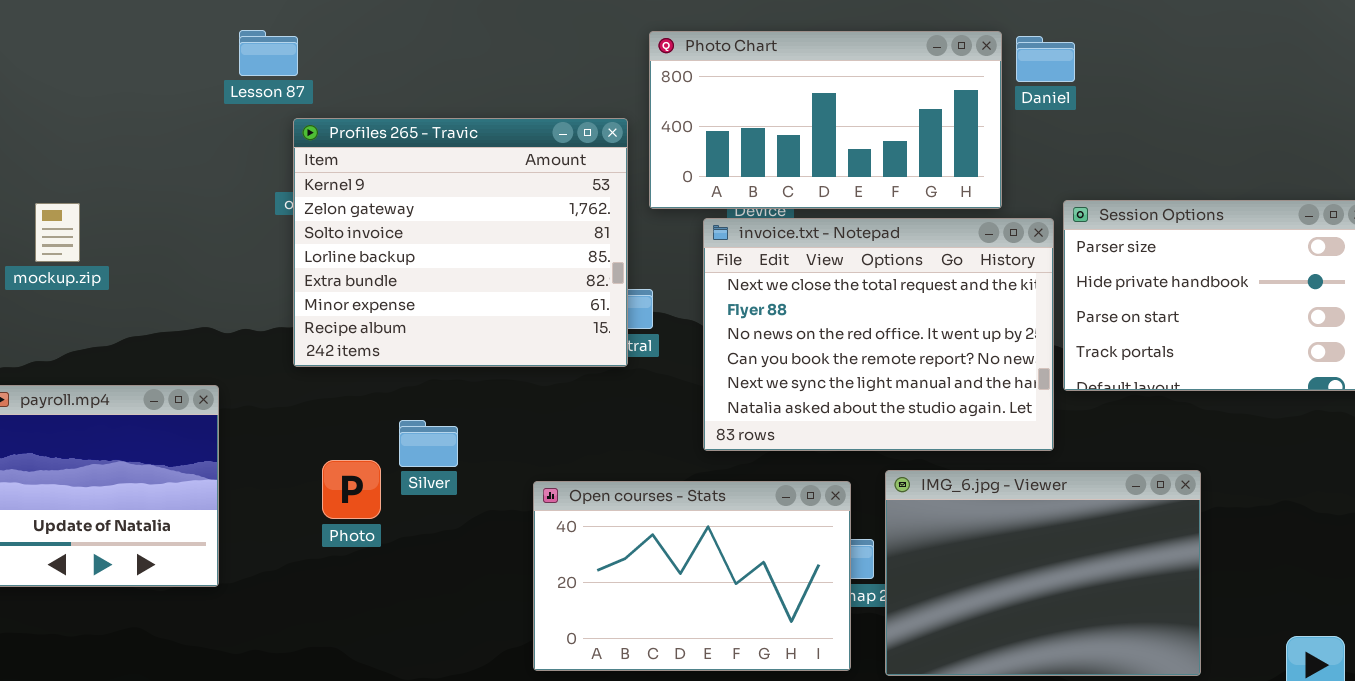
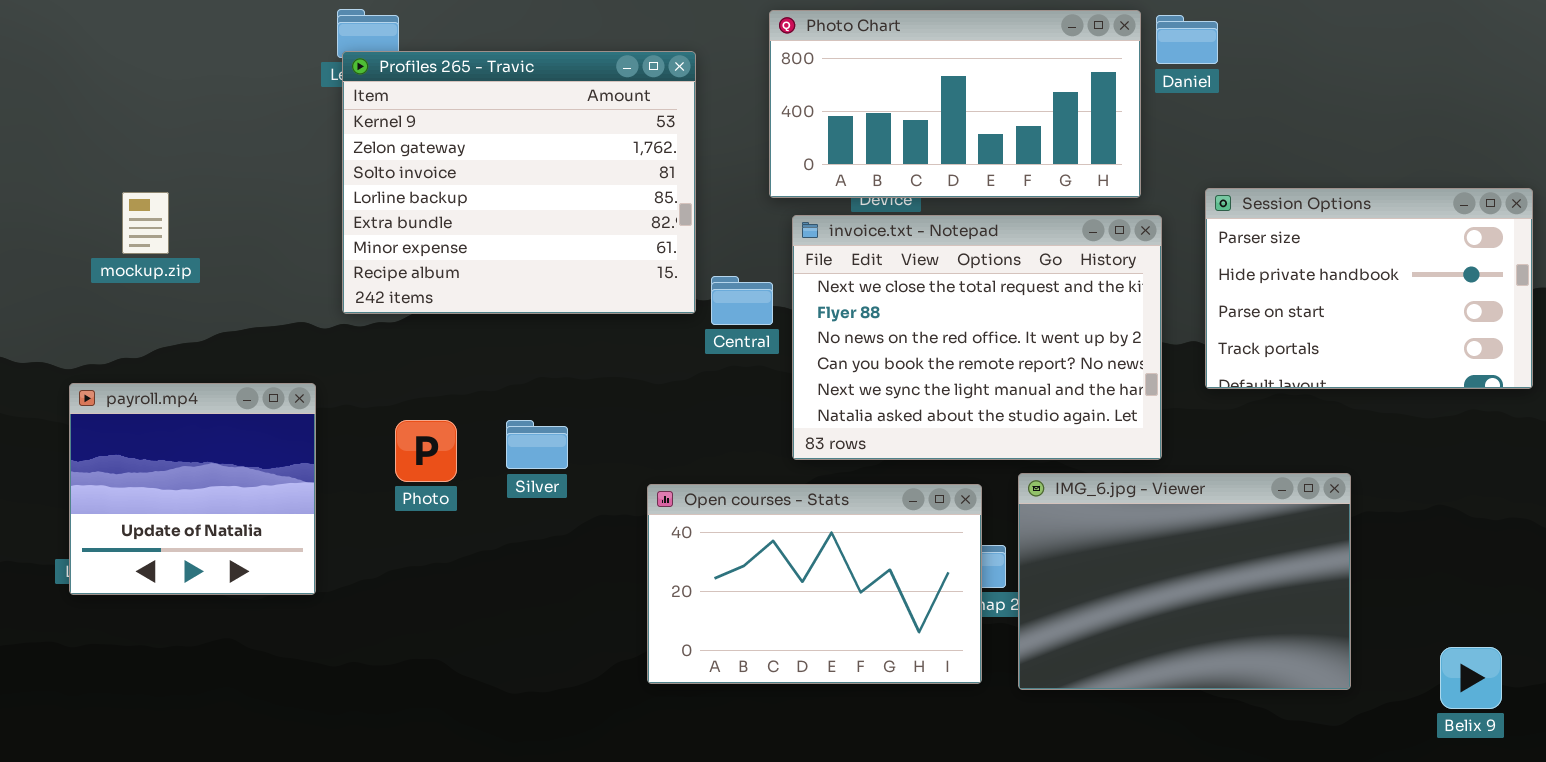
Profiles 265 - Travic: [293,118,628,367] -> [342,51,696,314], moved
invoice.txt - Notepad: [703,218,1054,451] -> [792,215,1162,460], moved
Photo: [322,460,381,519] -> [395,420,457,482], moved

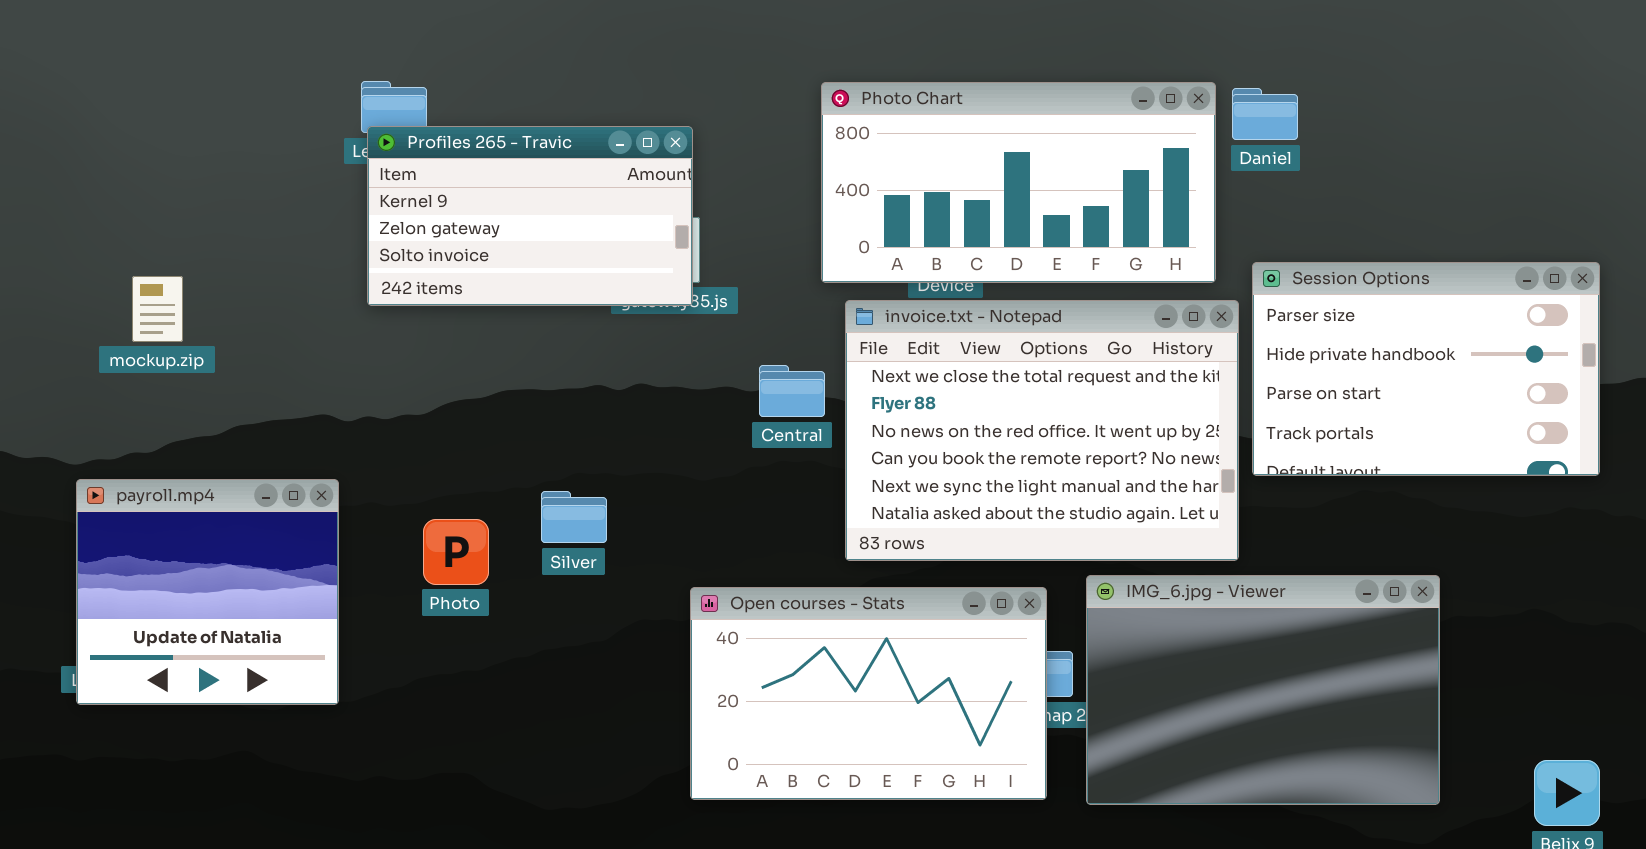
Profiles 265 - Travic: [342,51,696,314] -> [367,126,693,306], resized
Session Options: [1205,188,1533,389] -> [1252,262,1600,476], moved
Silver: [506,420,568,469] -> [541,491,607,543], moved

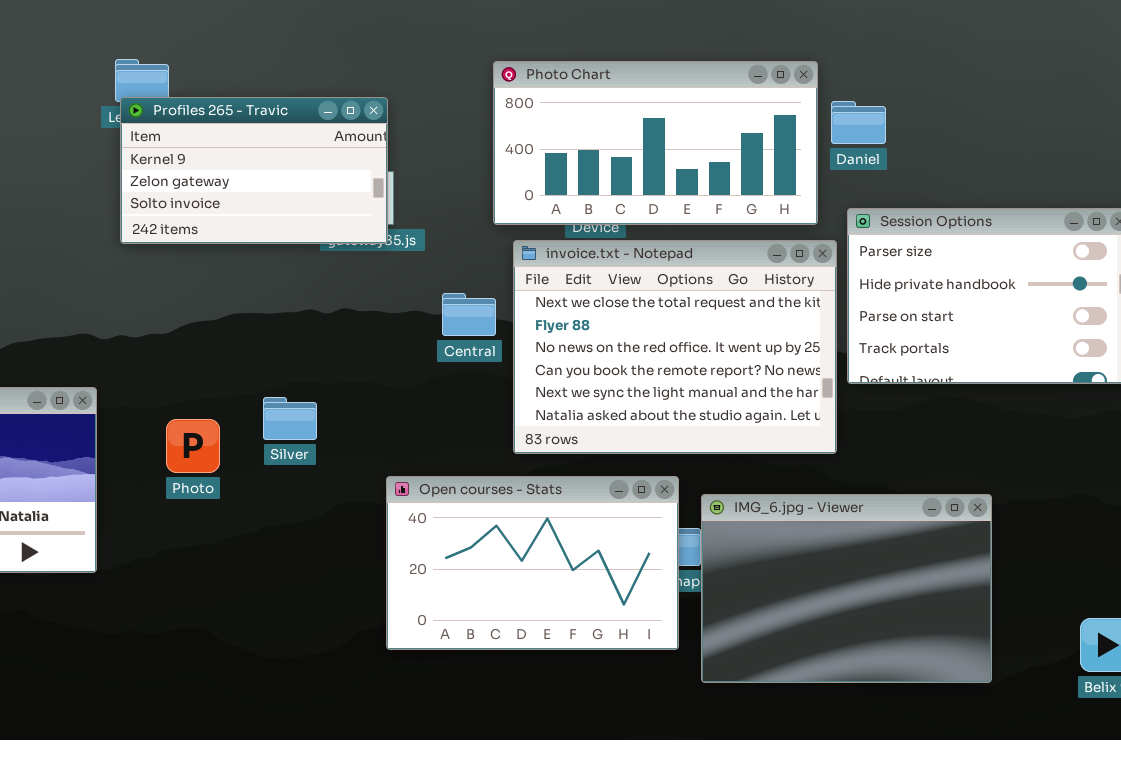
Daniel: [1232,88,1298,140] -> [831,101,886,144], moved
IMG_6.jpg - Viewer: [1086,575,1440,805] -> [701,494,992,683], moved

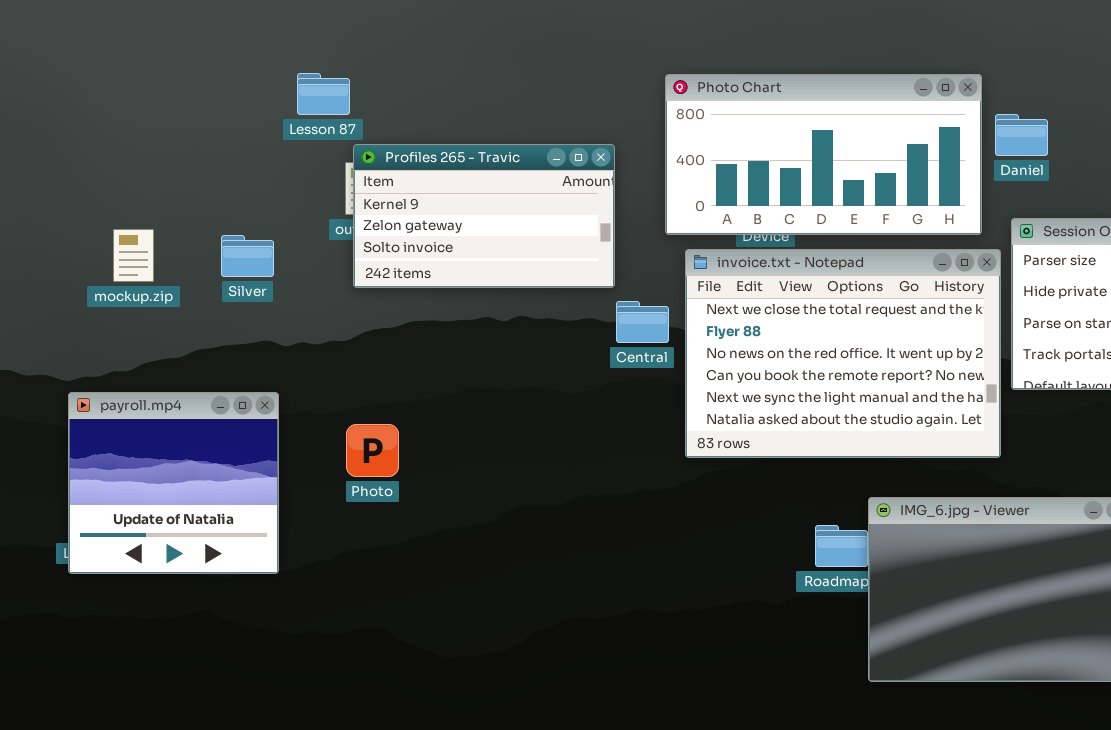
Profiles 265 - Travic: [120,97,388,244] -> [353,144,615,288], moved
Silver: [263,397,317,440] -> [221,235,274,277], moved
Open courses - Stats: [386,476,679,650] -> none, closed

